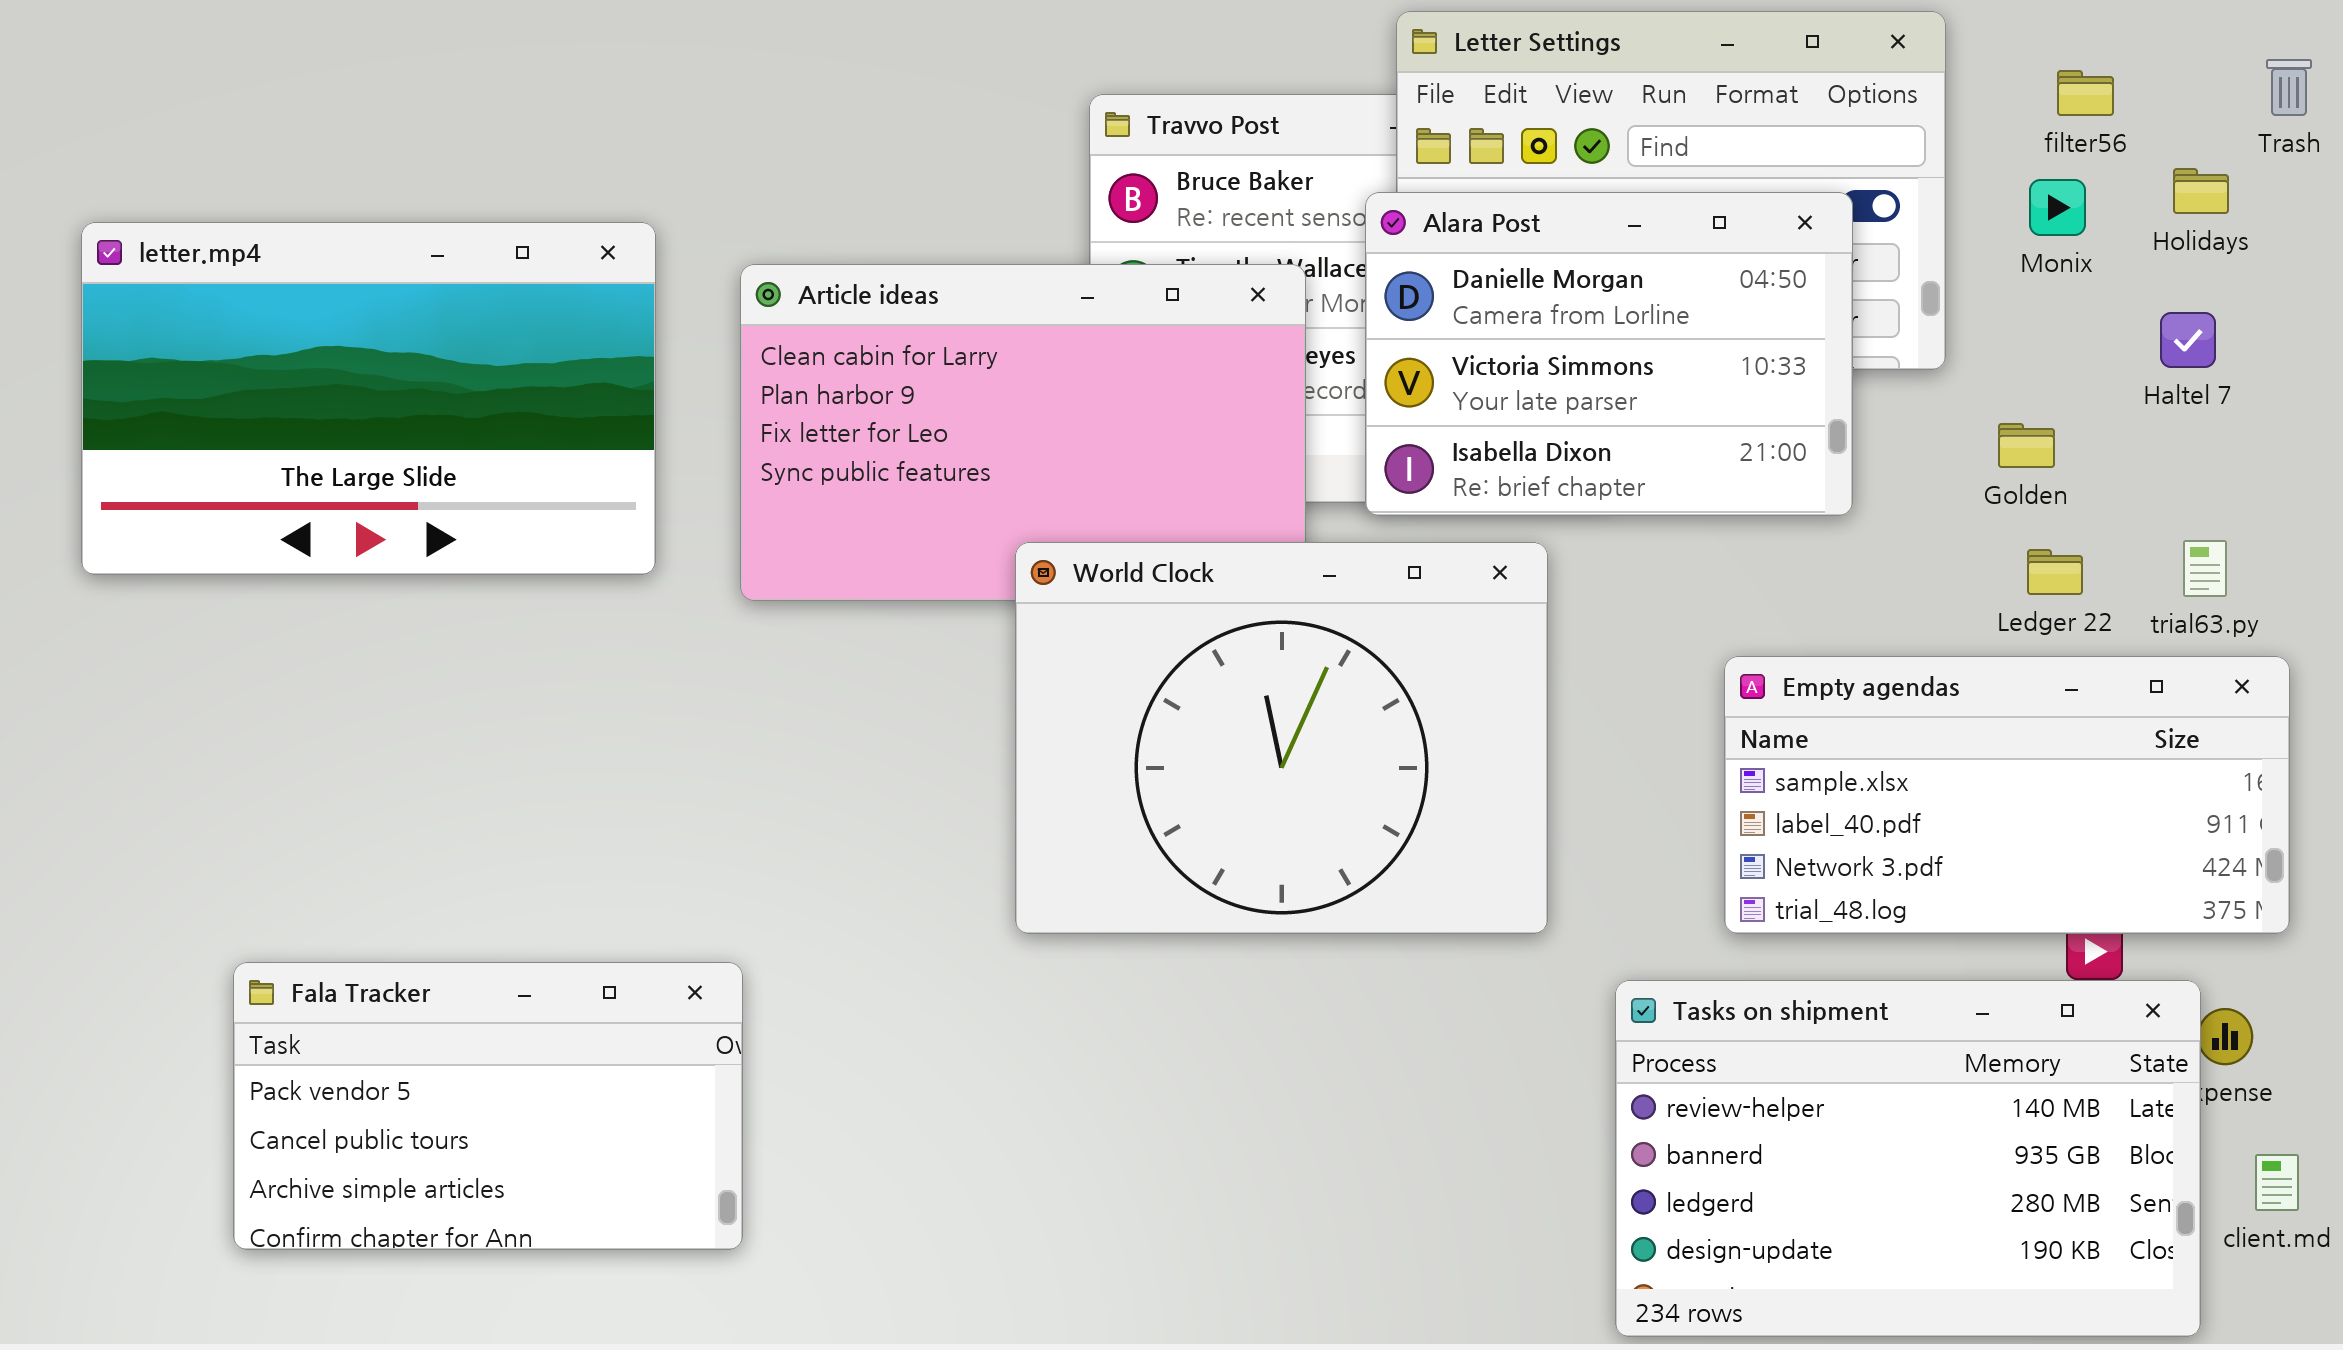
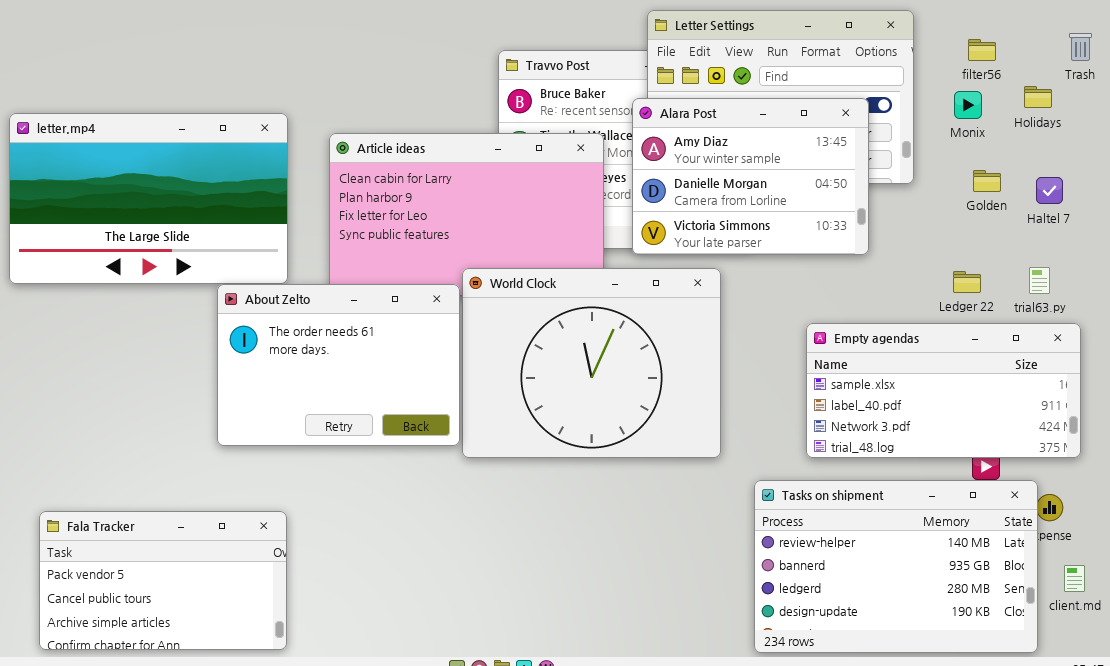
Alara Post: [1365,192,1853,516] -> [632,98,869,255], scrolled up 1 row
Haltel 7: [2160,312,2216,368] -> [1036,177,1063,204], moved
Golden: [1998,423,2055,468] -> [973,170,1001,192], moved
About Zelto: none -> [217,284,460,446], opened
Fala Tracker: [233,962,743,1250] -> [39,511,287,650], moved

